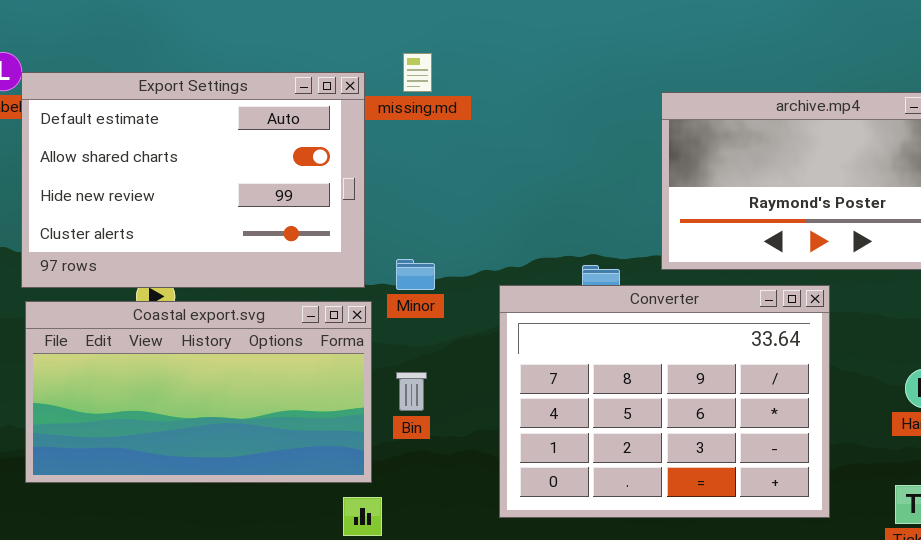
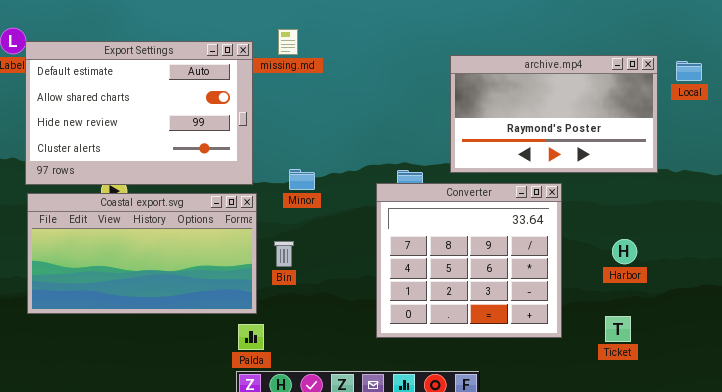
Minor: [396,259,435,290] -> [289,169,315,190], moved
Converter: [499,285,830,518] -> [376,183,562,338], resized

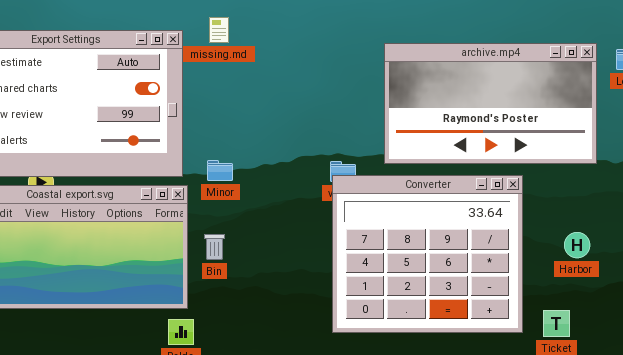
Minor: [289,169,315,190] -> [207,160,233,181], moved
Converter: [376,183,562,338] -> [332,175,523,333], moved
Harbor: [612,239,637,264] -> [564,232,590,258], moved

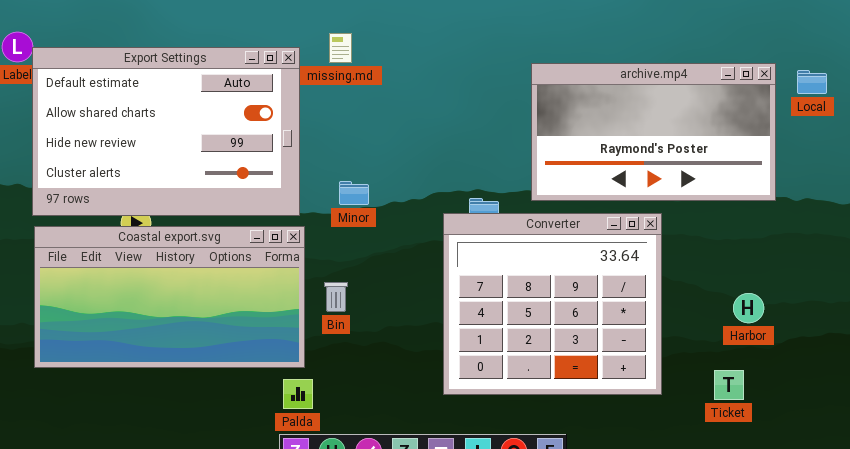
Minor: [207,160,233,181] -> [339,181,369,205], moved
Converter: [332,175,523,333] -> [443,213,662,395], moved
Harbor: [564,232,590,258] -> [733,293,764,323], moved

